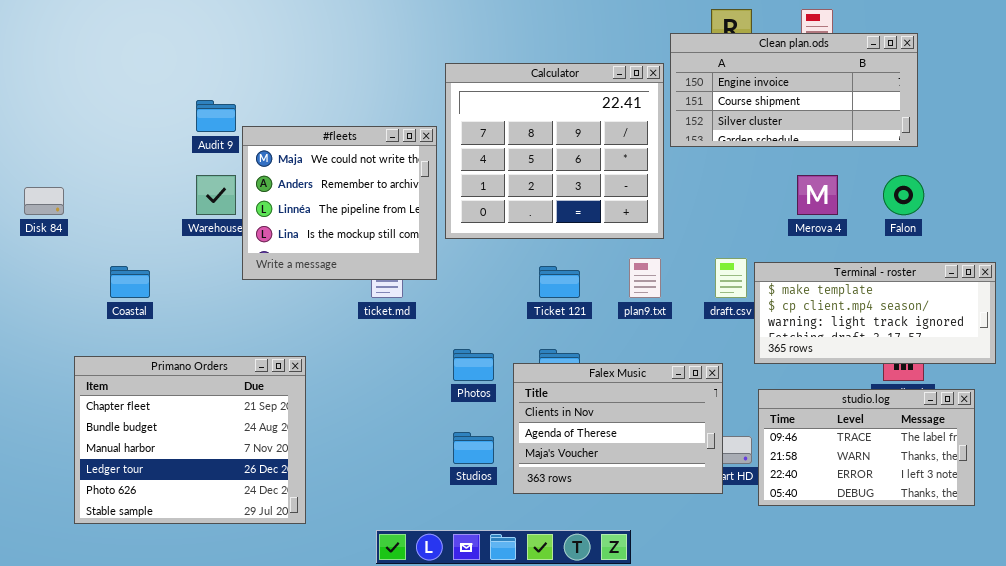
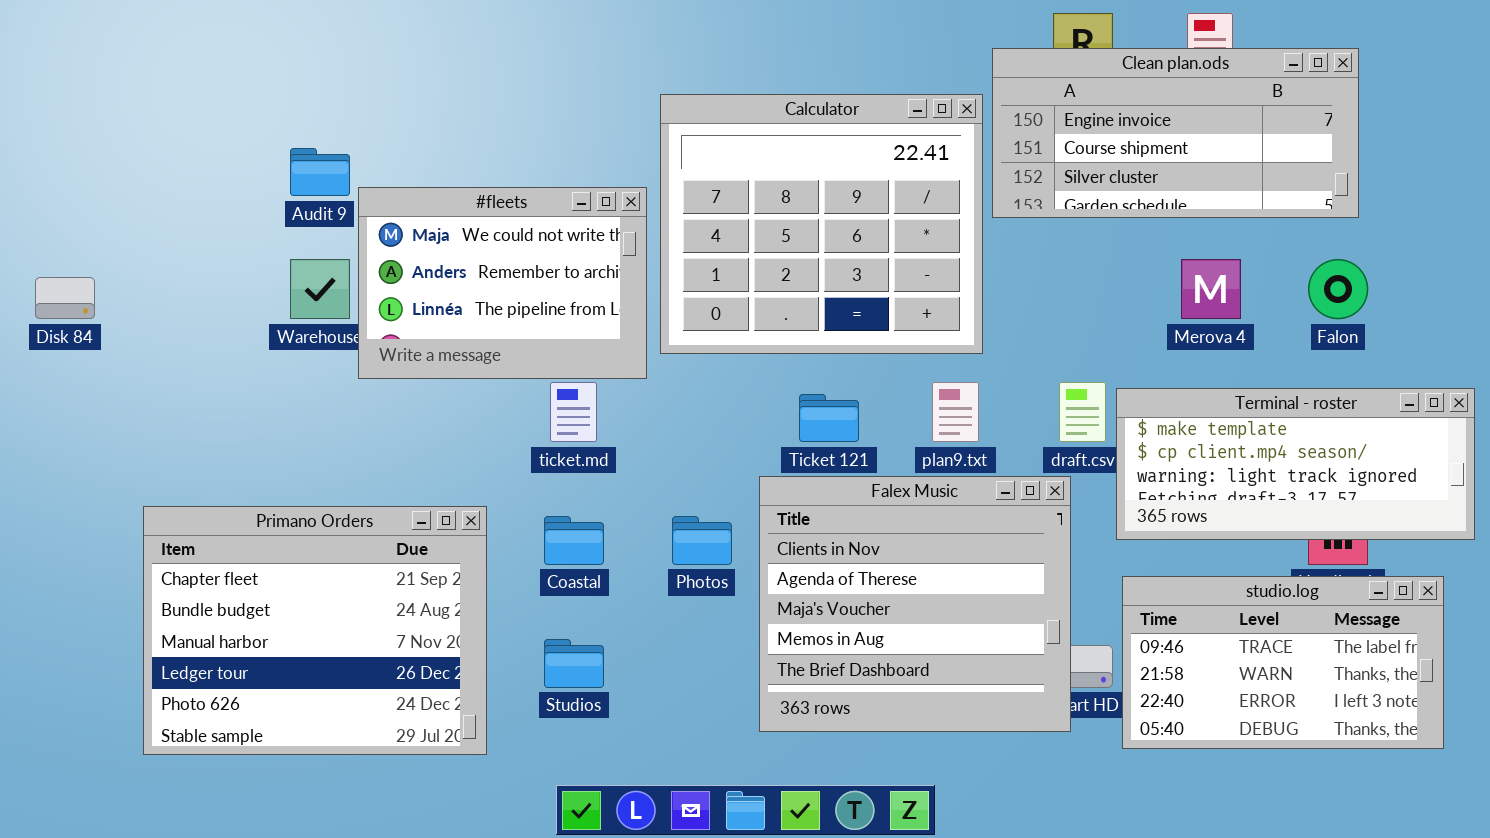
#fleets: [242,126,437,280] -> [358,187,647,379], resized
Coastal: [110,266,150,298] -> [544,516,604,565], moved
Primano Orders: [74,356,306,524] -> [143,506,487,755], moved
Falex Music: [513,363,723,494] -> [759,476,1071,732], resized
Studios: [453,432,494,464] -> [544,639,604,688], moved

